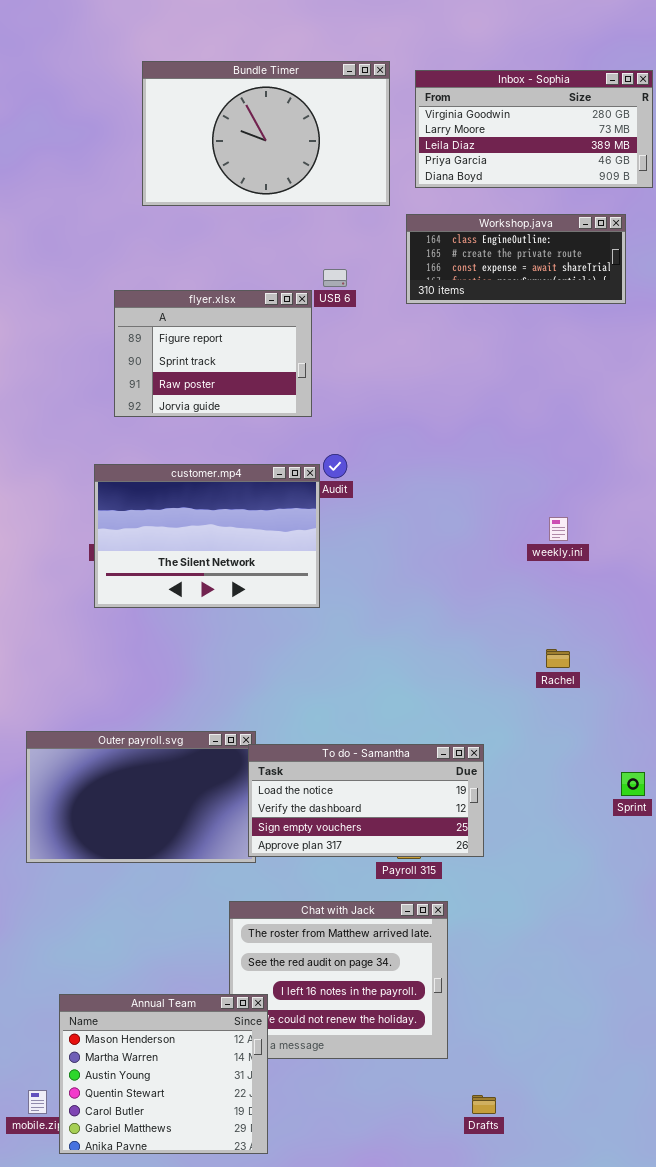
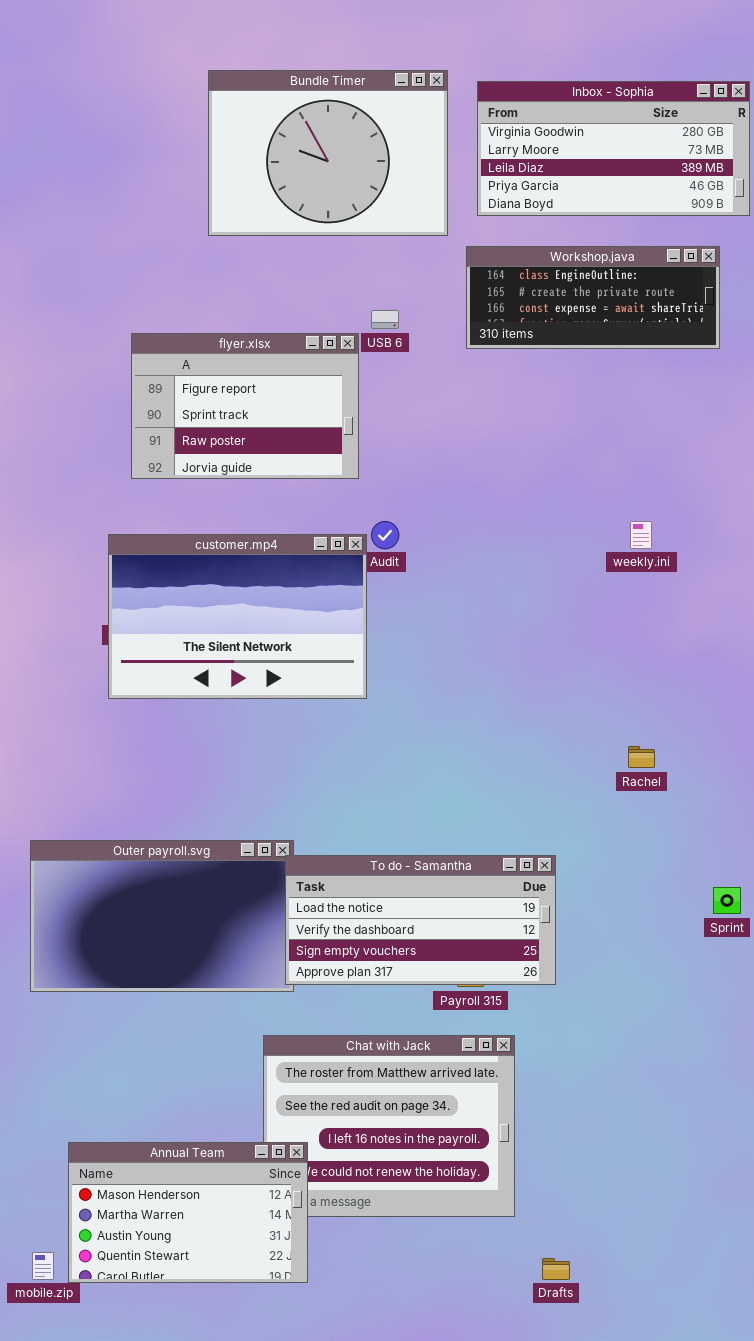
Bundle Timer: [142,61,390,206] -> [208,70,448,236], resized
weekly.ini: [549,517,568,541] -> [630,521,652,549], moved
Annual Team: [59,994,268,1154] -> [68,1142,308,1283], resized

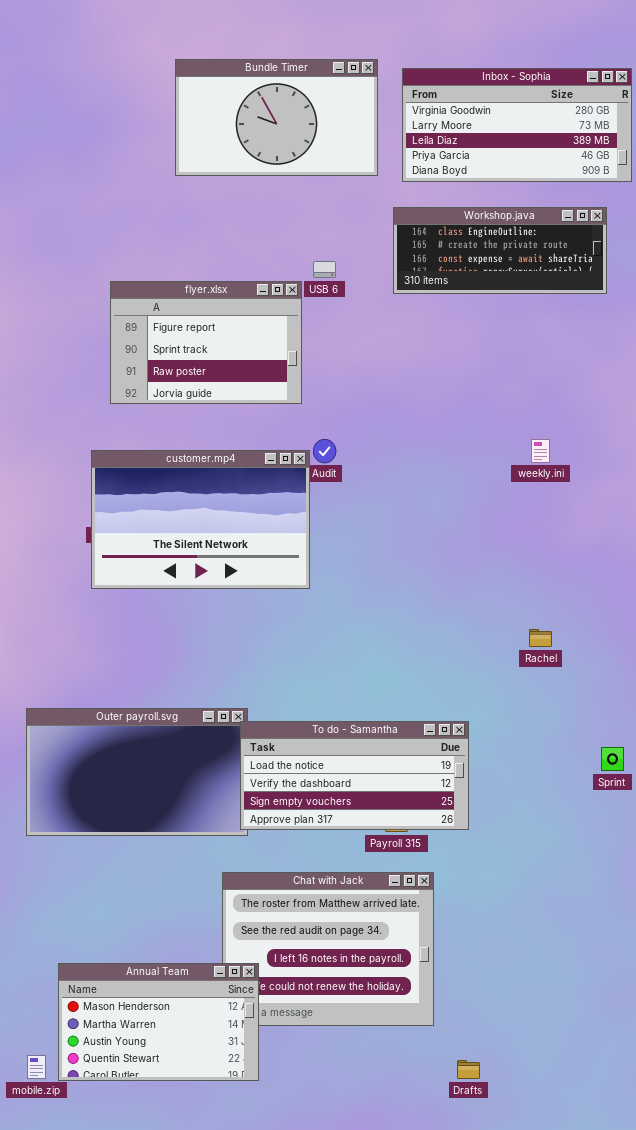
Bundle Timer: [208,70,448,236] -> [175,59,378,176], resized

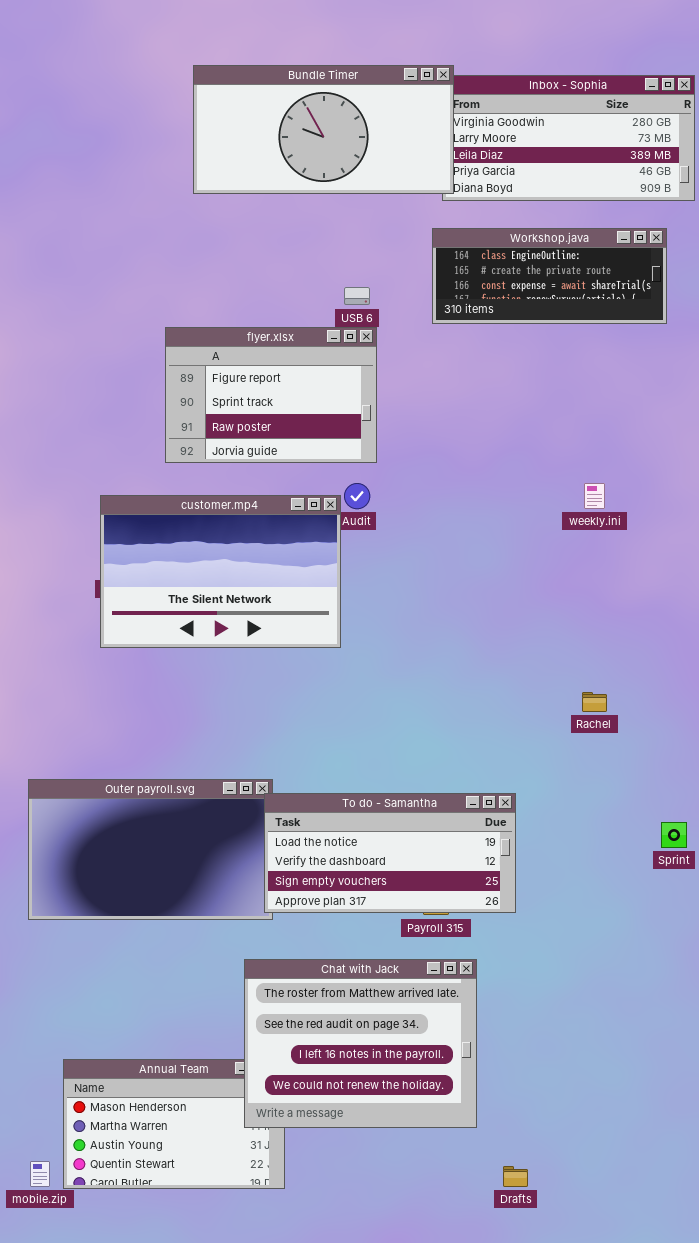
Bundle Timer: [175,59,378,176] -> [193,65,454,194], resized
flyer.xlsx: [110,281,302,404] -> [165,327,377,463], moved
Chat with Jack: [222,872,434,1026] -> [244,959,477,1128], raised

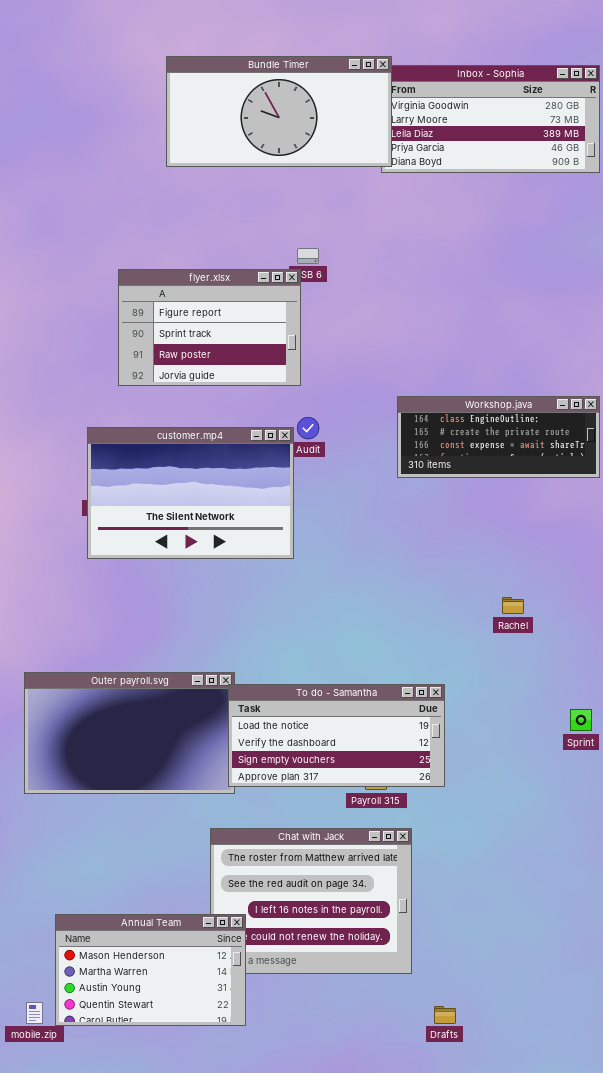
Workshop.java: [432,228,667,324] -> [397,396,600,478], moved
flyer.xlsx: [165,327,377,463] -> [118,269,301,386], moved
Annual Team: [63,1059,285,1189] -> [55,914,246,1026], raised

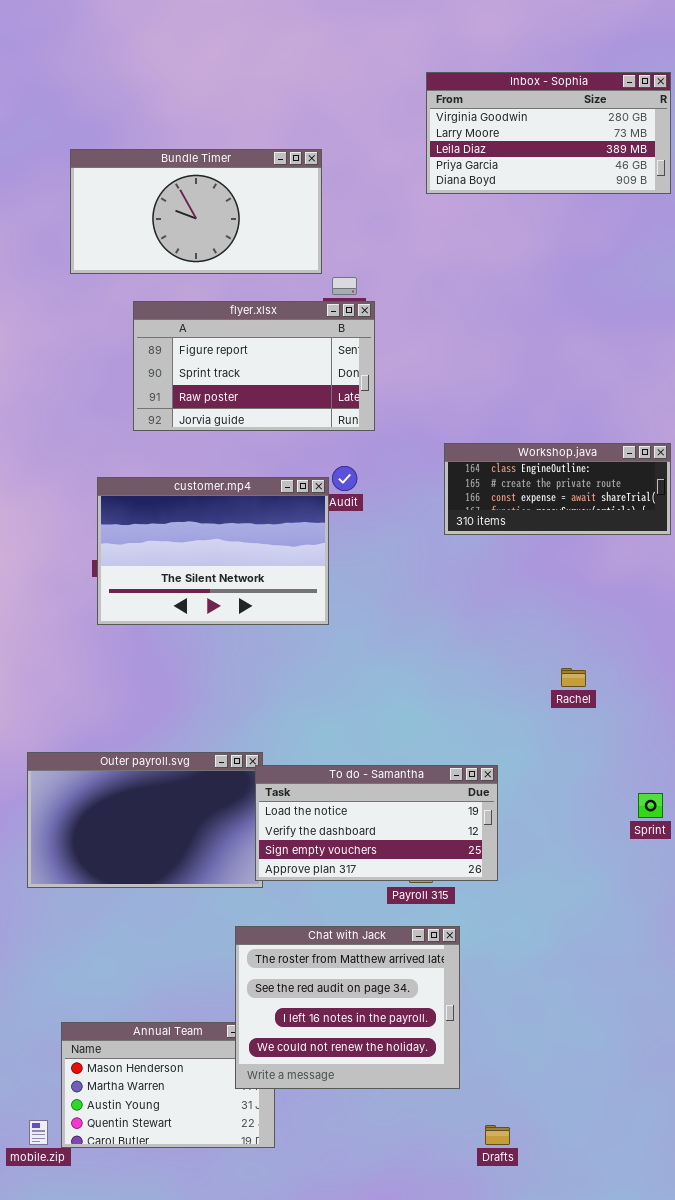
Bundle Timer: [166,56,392,167] -> [70,149,322,274], moved
flyer.xlsx: [118,269,301,386] -> [133,301,375,431], resized
Chat with Jack: [210,828,412,974] -> [235,926,460,1089], raised

